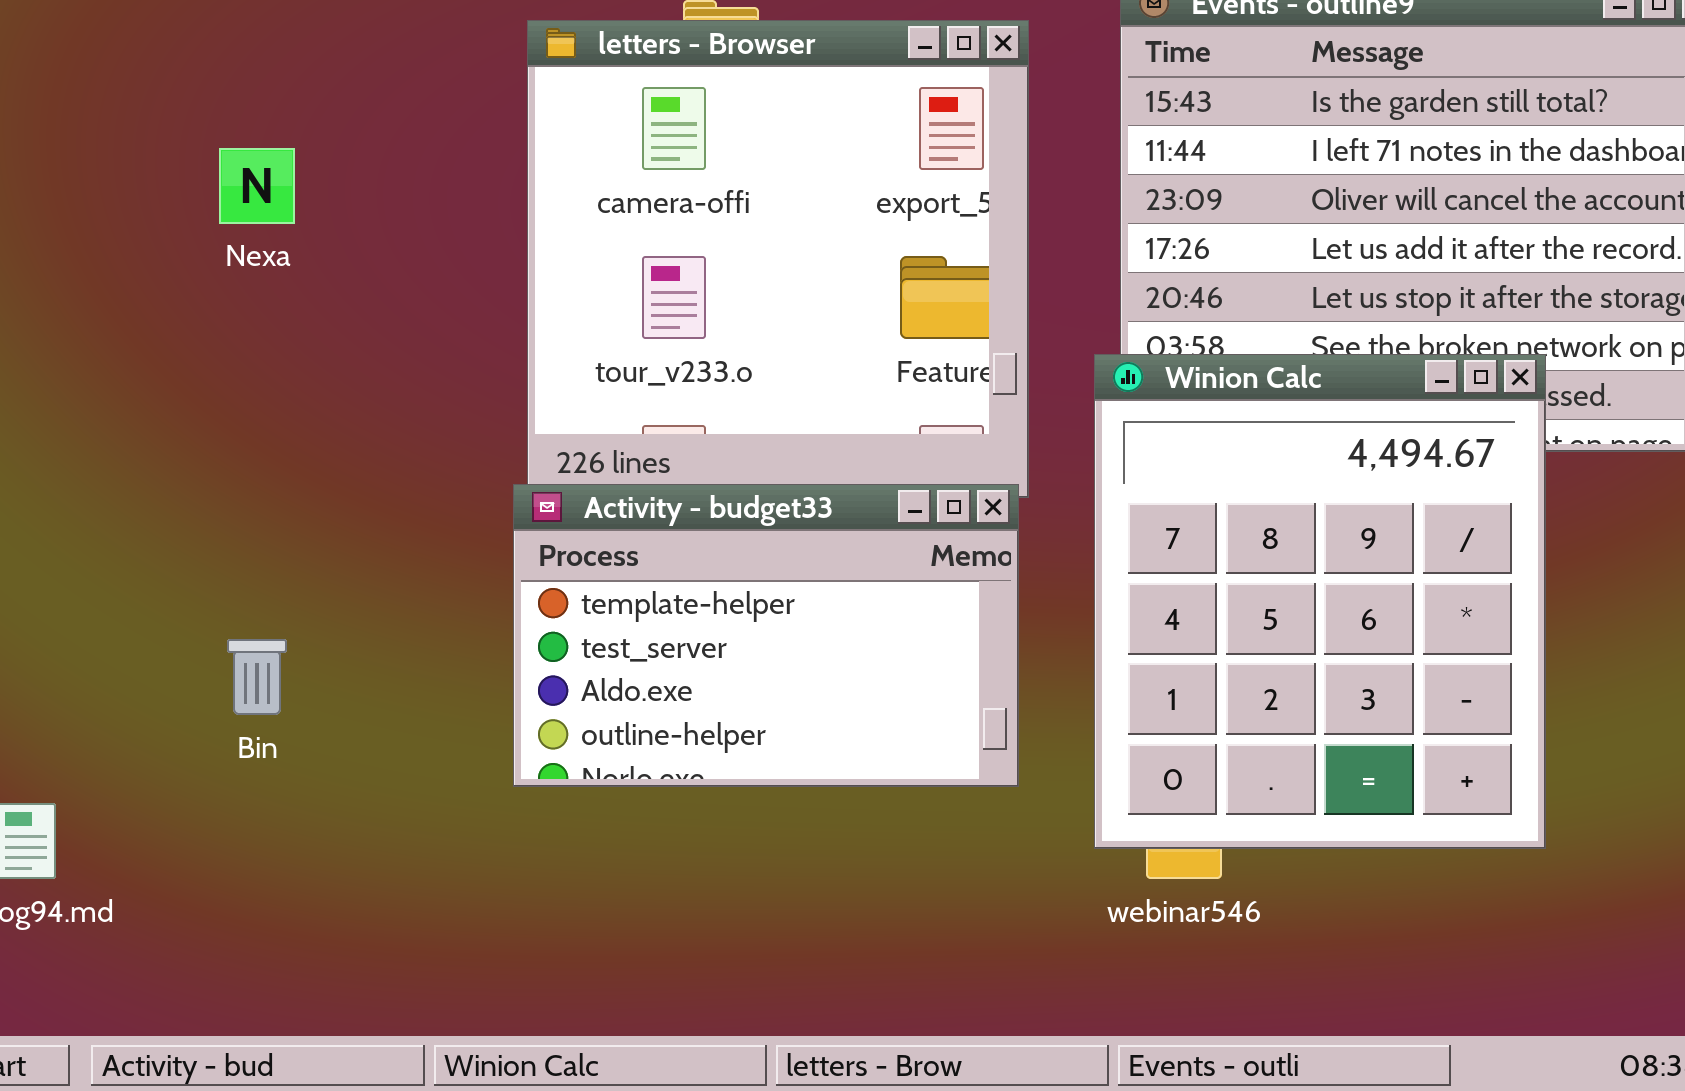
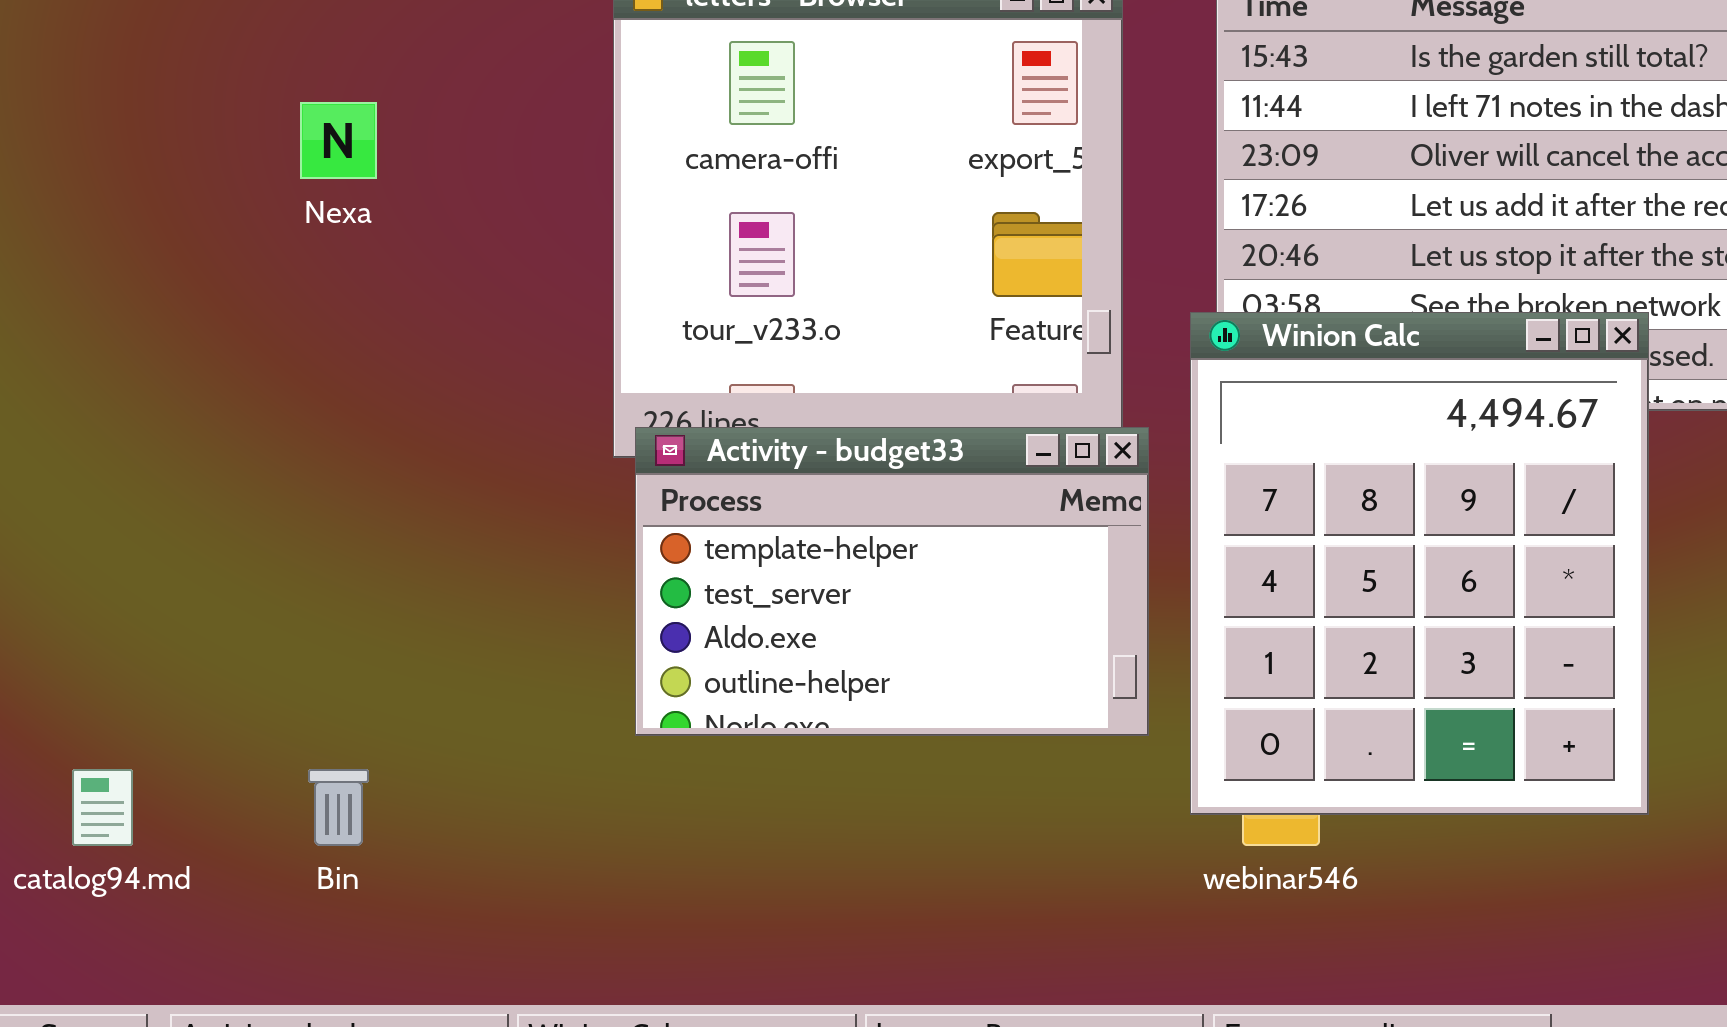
Activity - budget33: [513,484,1019,787] -> [635,427,1149,736], moved
Bin: [227,639,287,715] -> [308,769,369,846], moved

